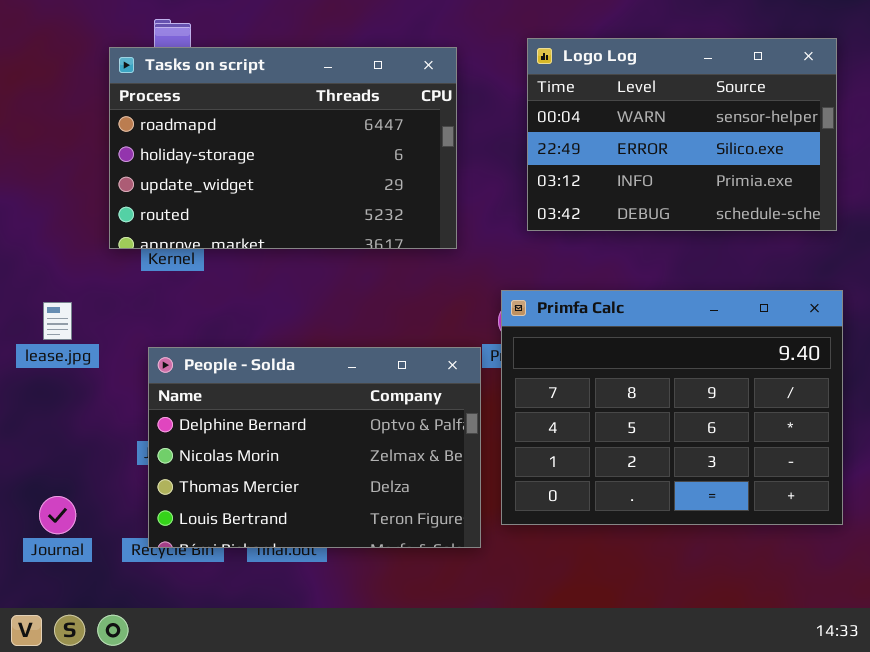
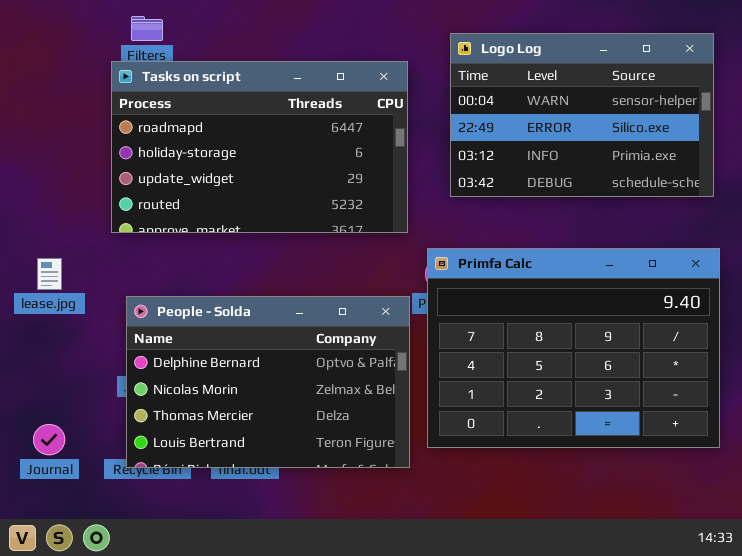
Tasks on script: [109,47,457,249] -> [111,61,408,233], moved

